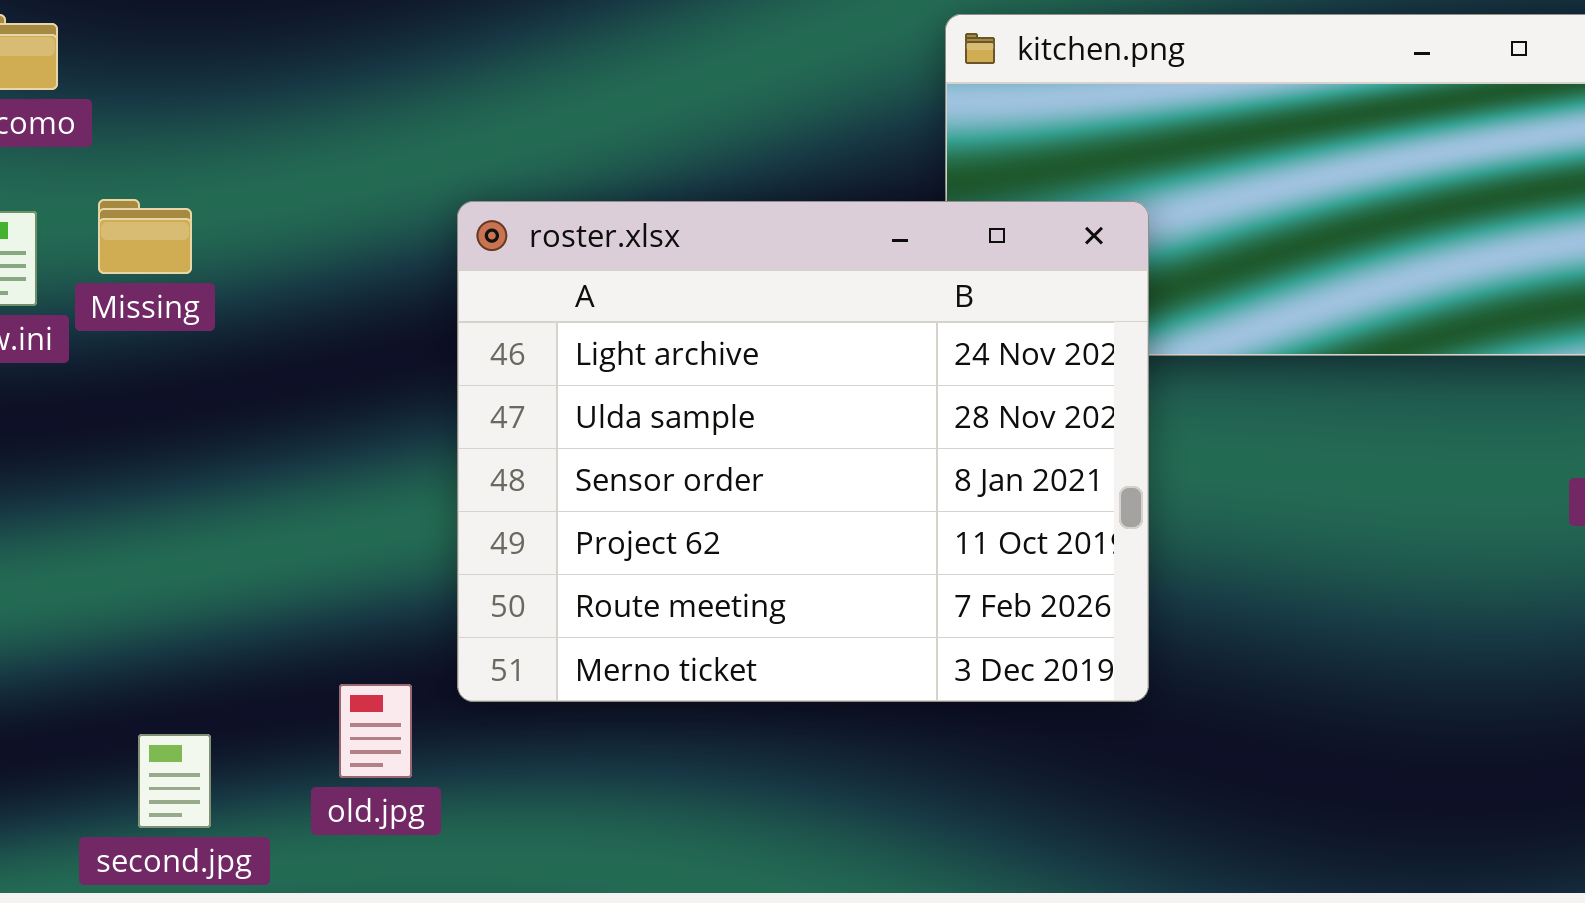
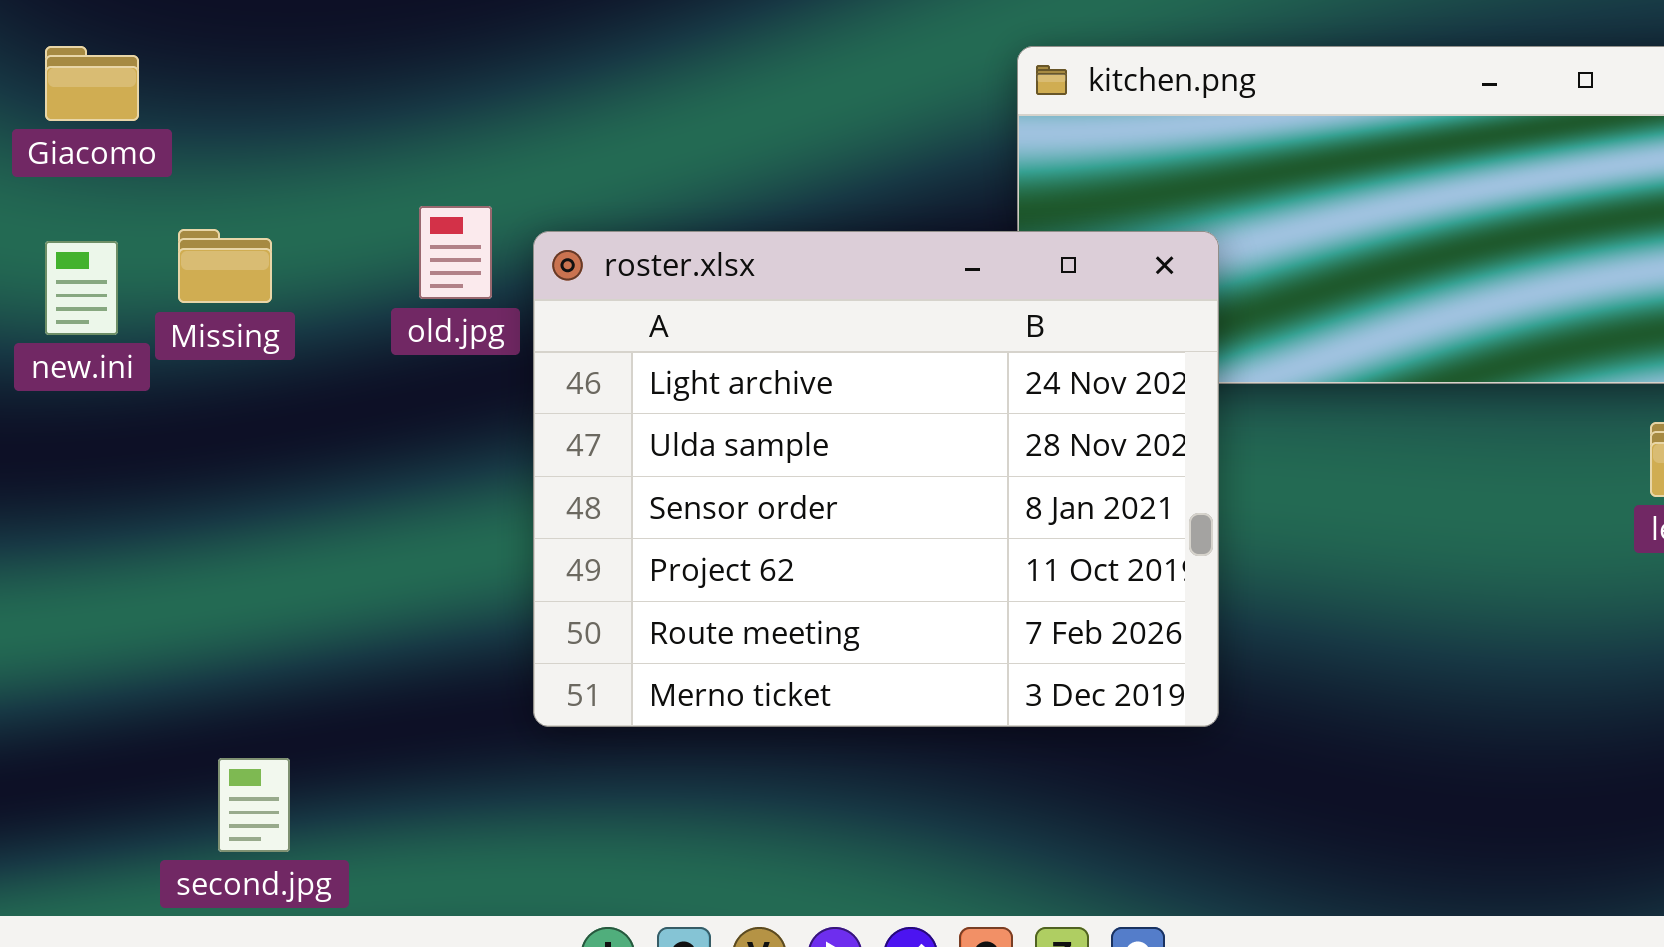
old.jpg: [339,684,412,778] -> [419,206,492,299], moved

